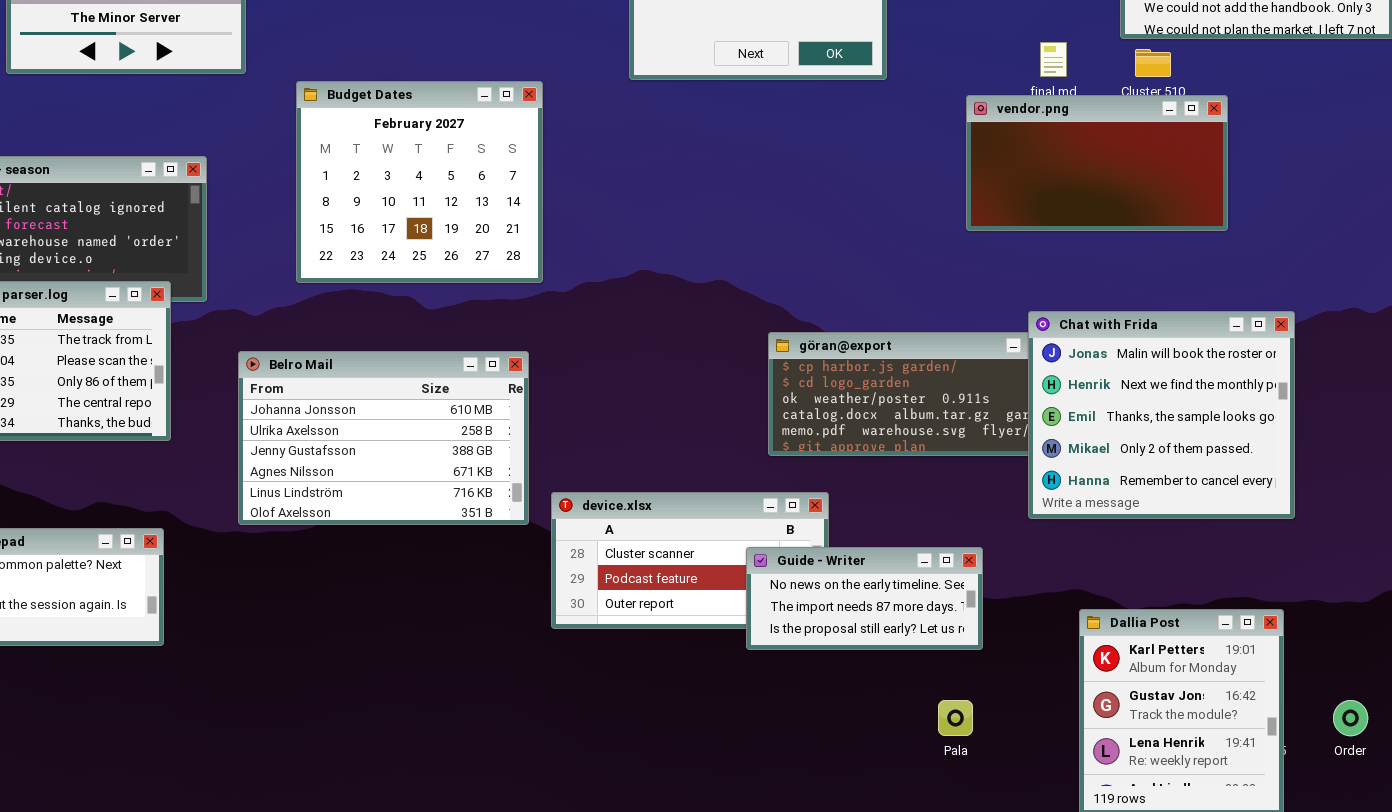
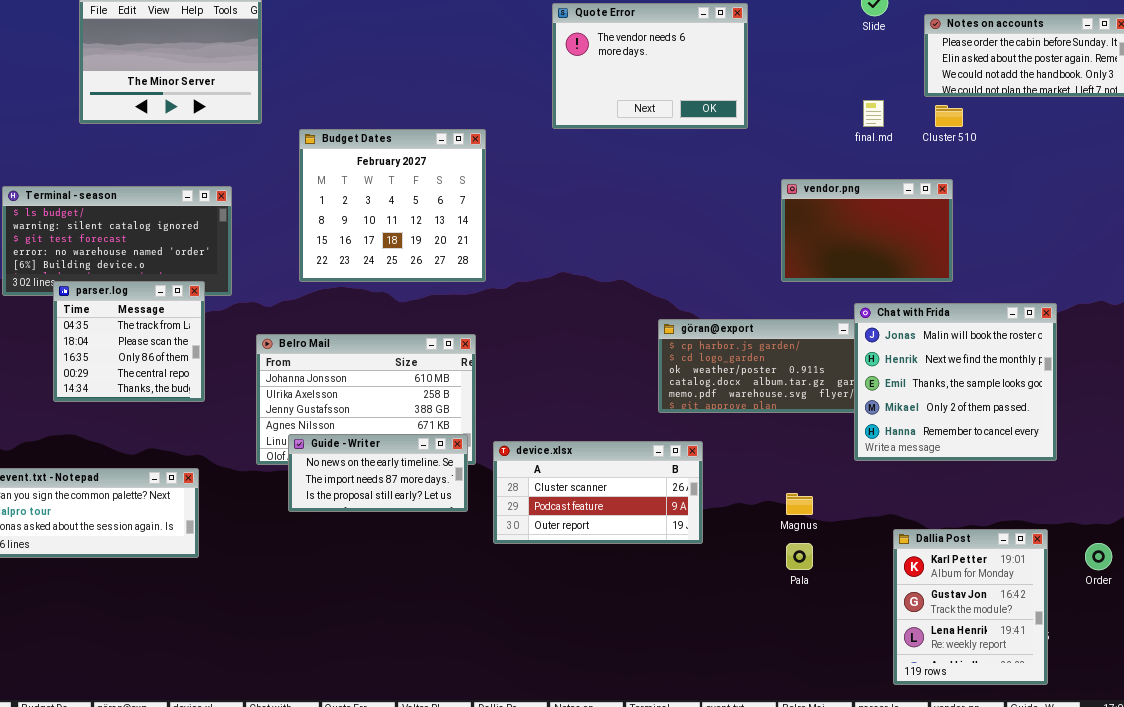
vendor.png: [966,95,1228,231] -> [781,179,953,282], moved, resized
Guide - Writer: [746,547,983,650] -> [288,434,468,512], moved
Pala: [938,700,973,736] -> [786,543,813,570], moved
Order: [1333,700,1368,736] -> [1085,543,1112,570], moved

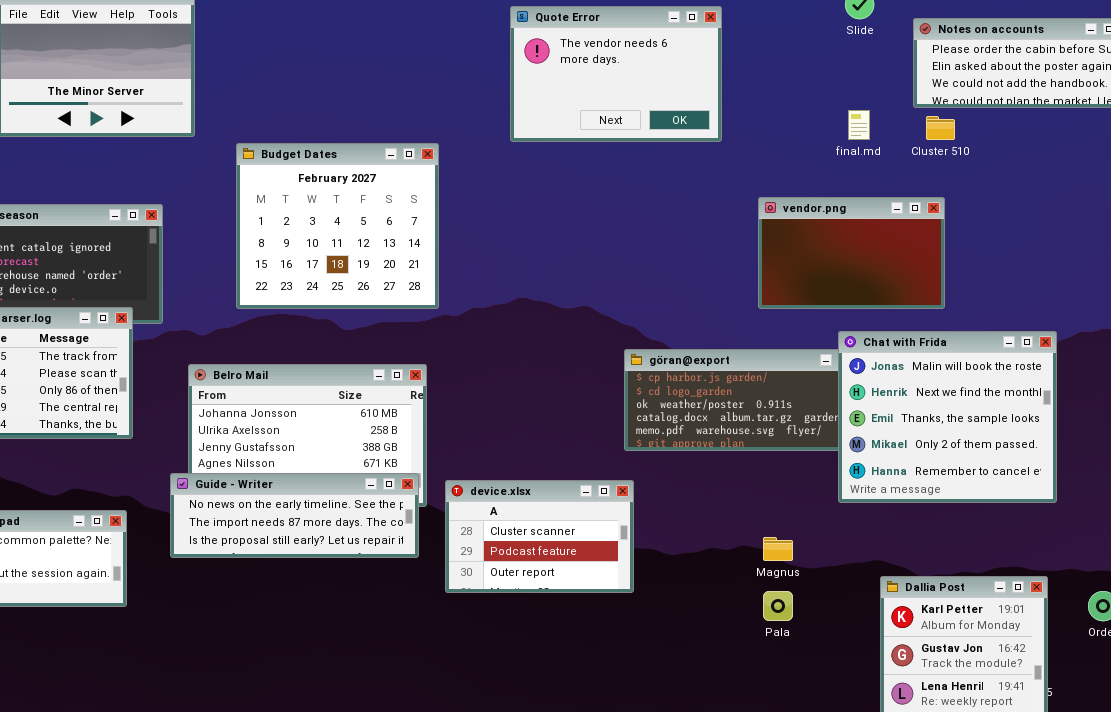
Guide - Writer: [288,434,468,512] -> [170,473,419,558], resized
device.xlsx: [493,441,703,544] -> [445,480,634,593], resized

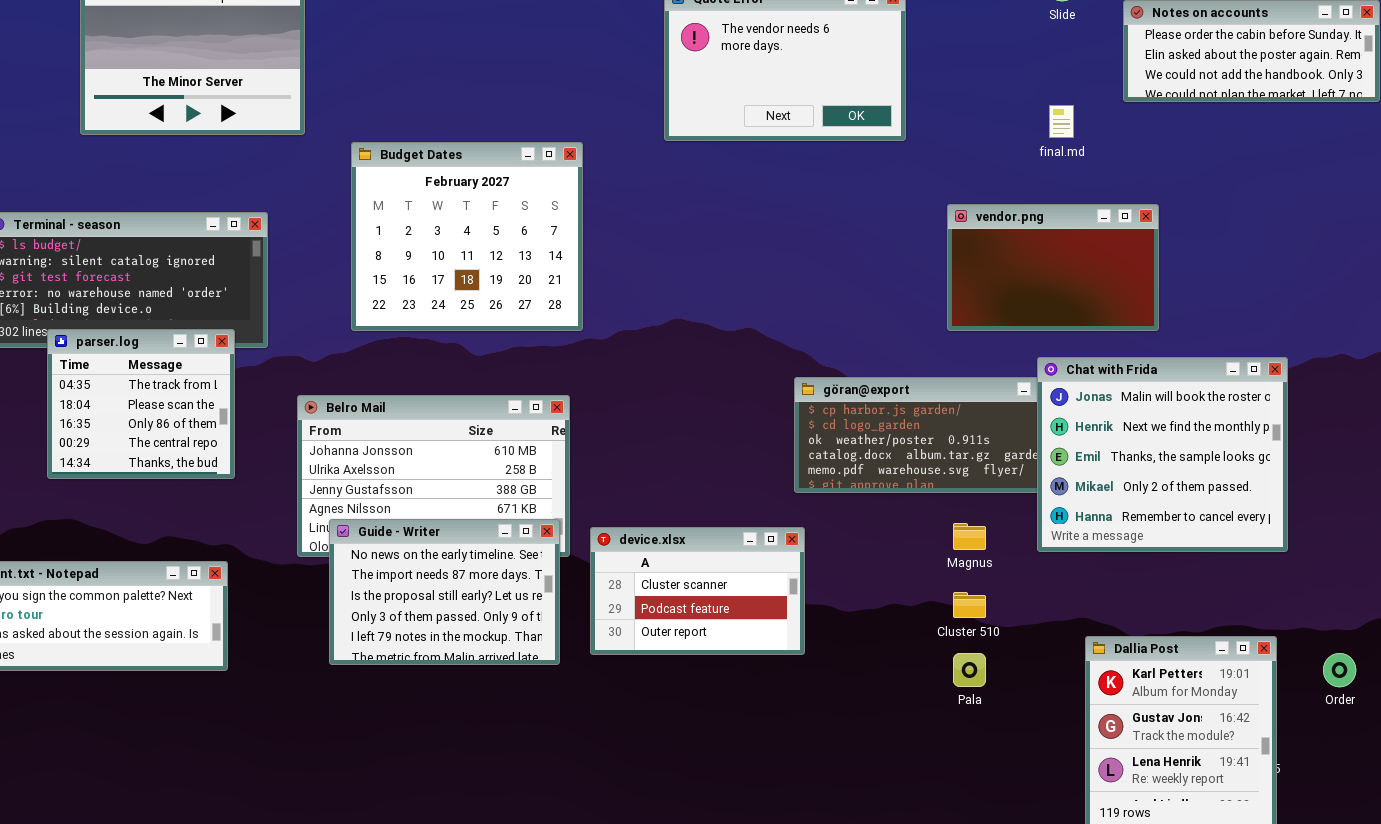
Cluster 510: [926,116,955,140] -> [953,592,986,618], moved
Guide - Writer: [170,473,419,558] -> [329,519,560,665], resized
Magnus: [763,537,793,561] -> [953,523,986,550], moved

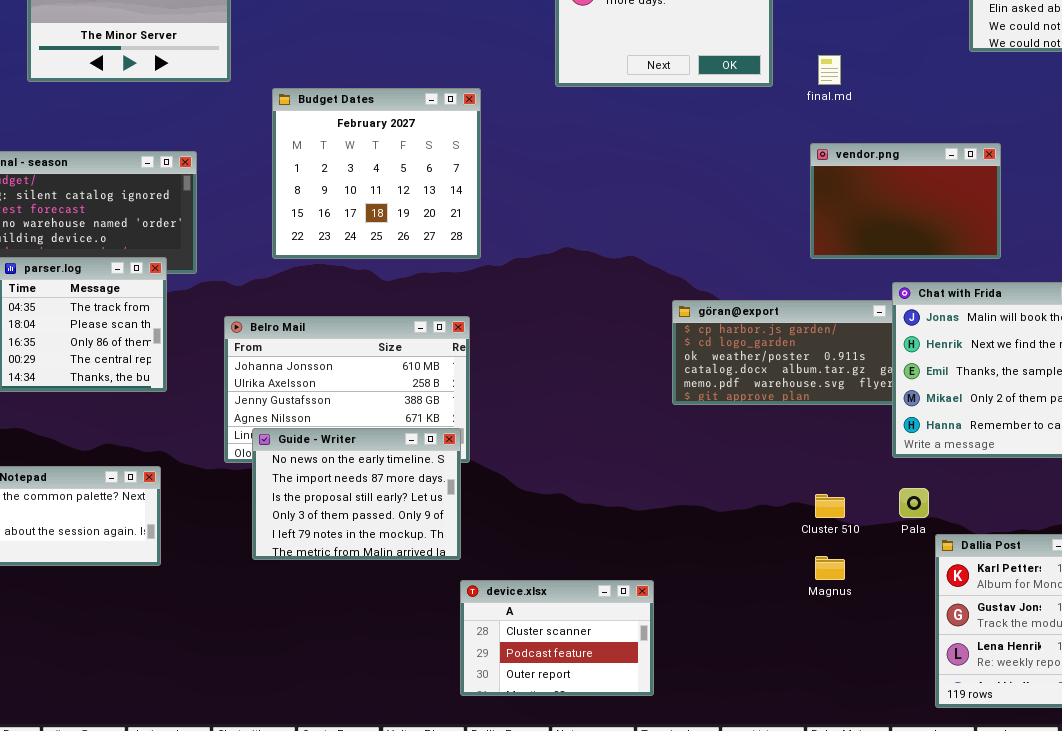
final.md: [1049,105,1074,138] -> [818,55,841,85], moved
Magnus: [953,523,986,550] -> [815,556,845,580], moved
device.xlsx: [590,527,805,655] -> [460,580,654,696], moved
Pala: [953,653,986,687] -> [899,488,929,518], moved

